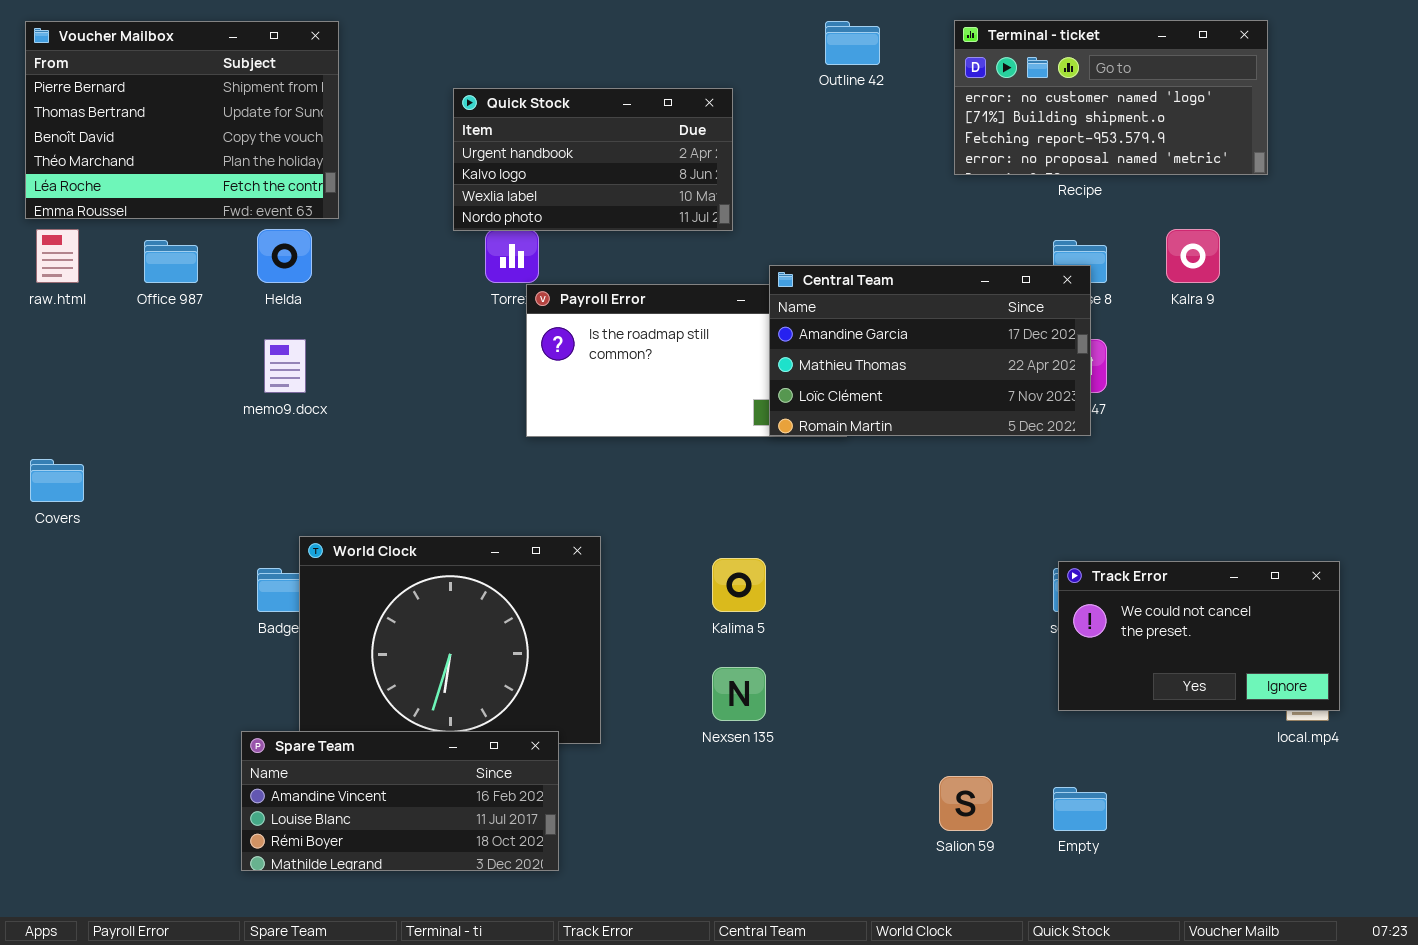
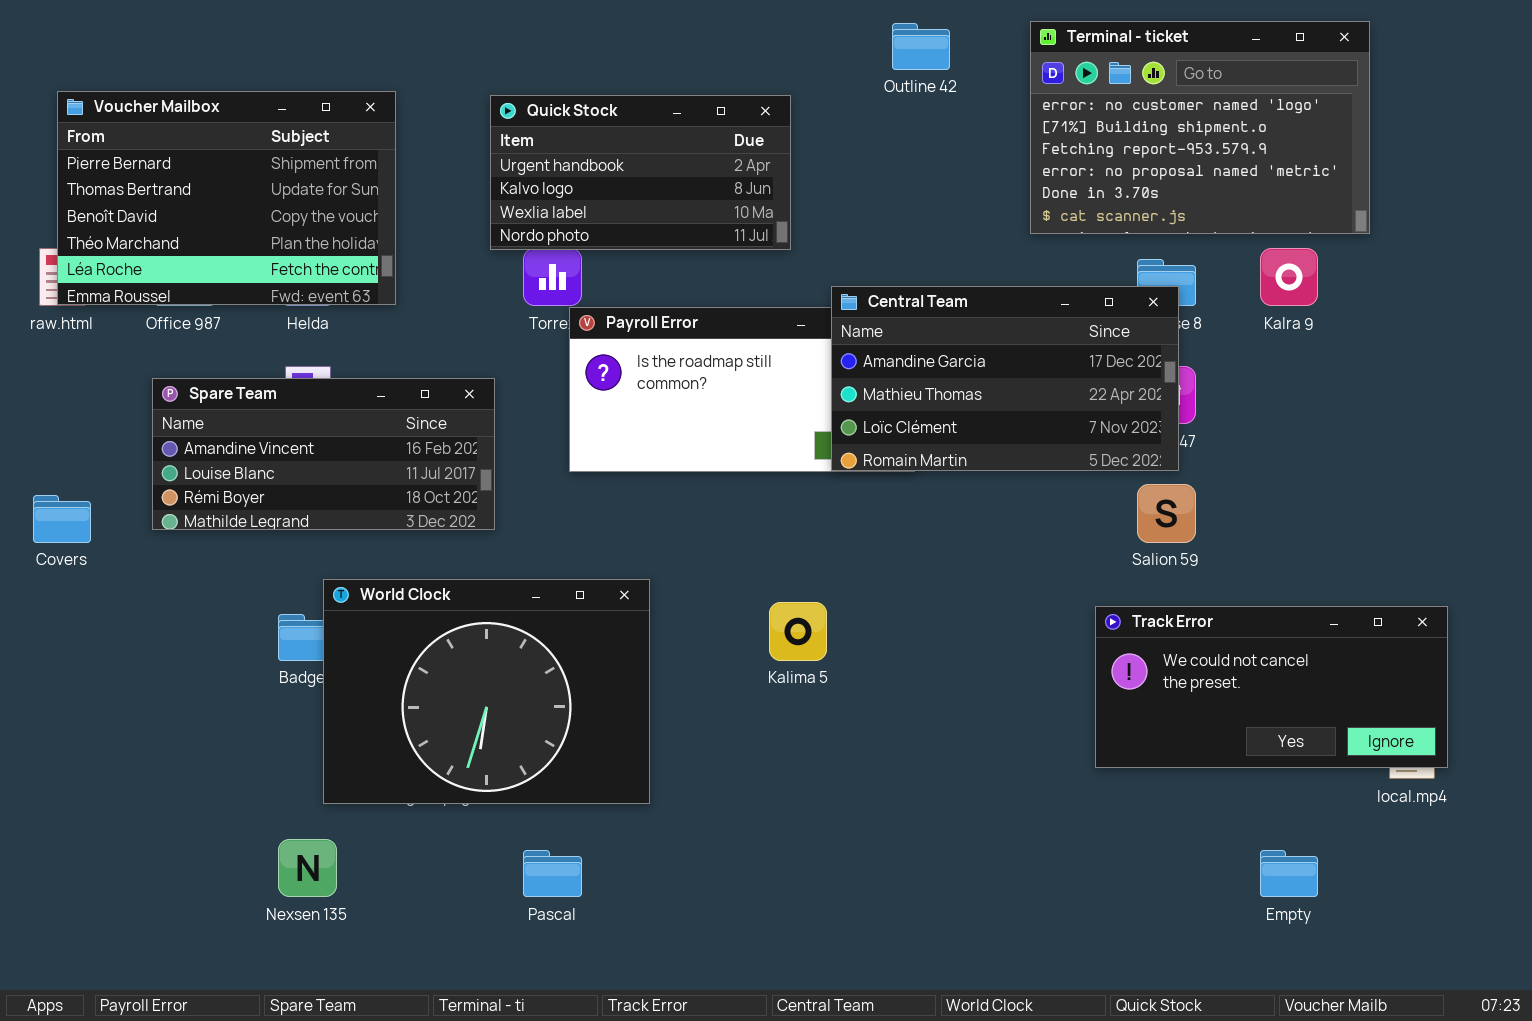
Terminal - ticket: [954,20,1268,175] -> [1030,21,1370,234], resized
Voucher Mailbox: [25,21,339,219] -> [57,91,396,305], moved
Track Error: [1058,561,1340,711] -> [1095,606,1448,768], resized
Nexsen 135: [712,667,766,721] -> [278,839,337,897], moved
Spare Team: [241,731,559,871] -> [152,378,495,530], moved
Salion 59: [939,776,993,831] -> [1137,484,1196,543], moved
Empty: [1053,787,1107,831] -> [1260,850,1318,897], moved

